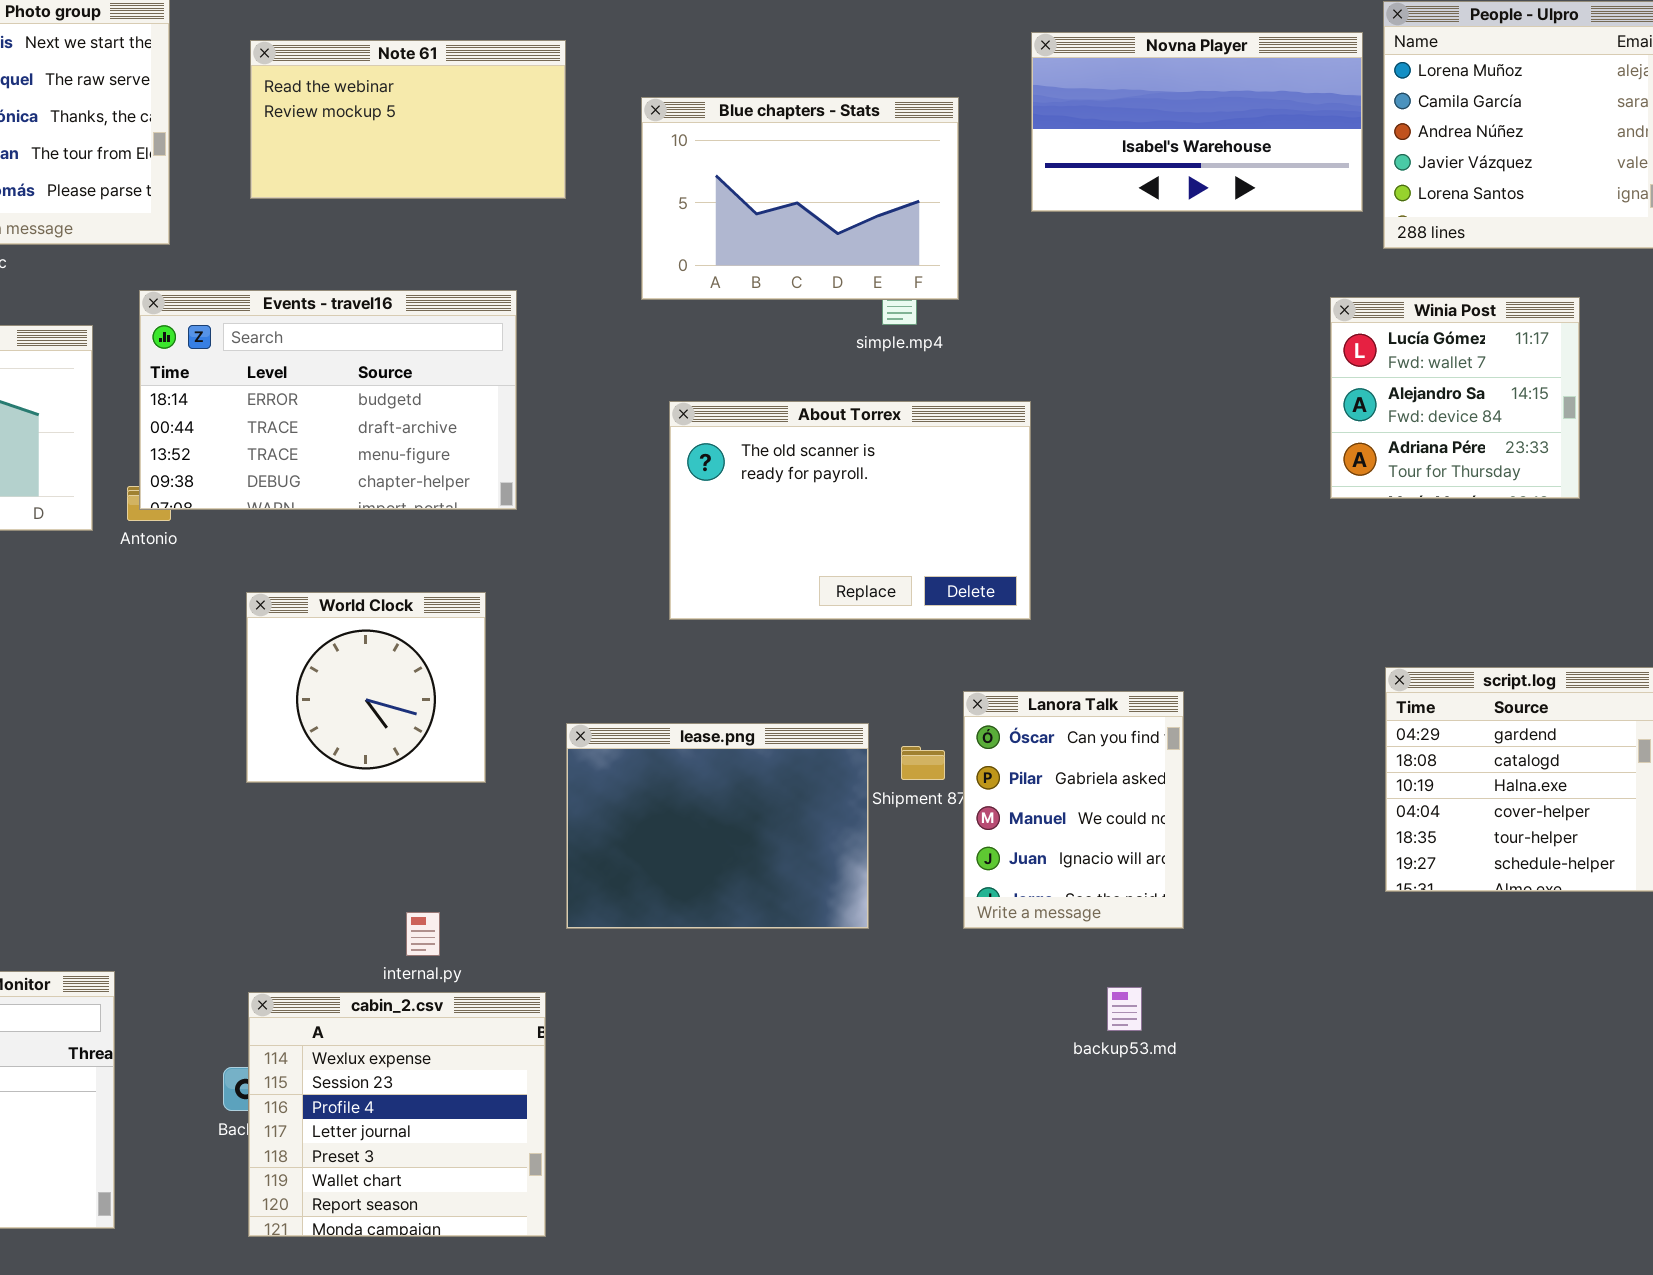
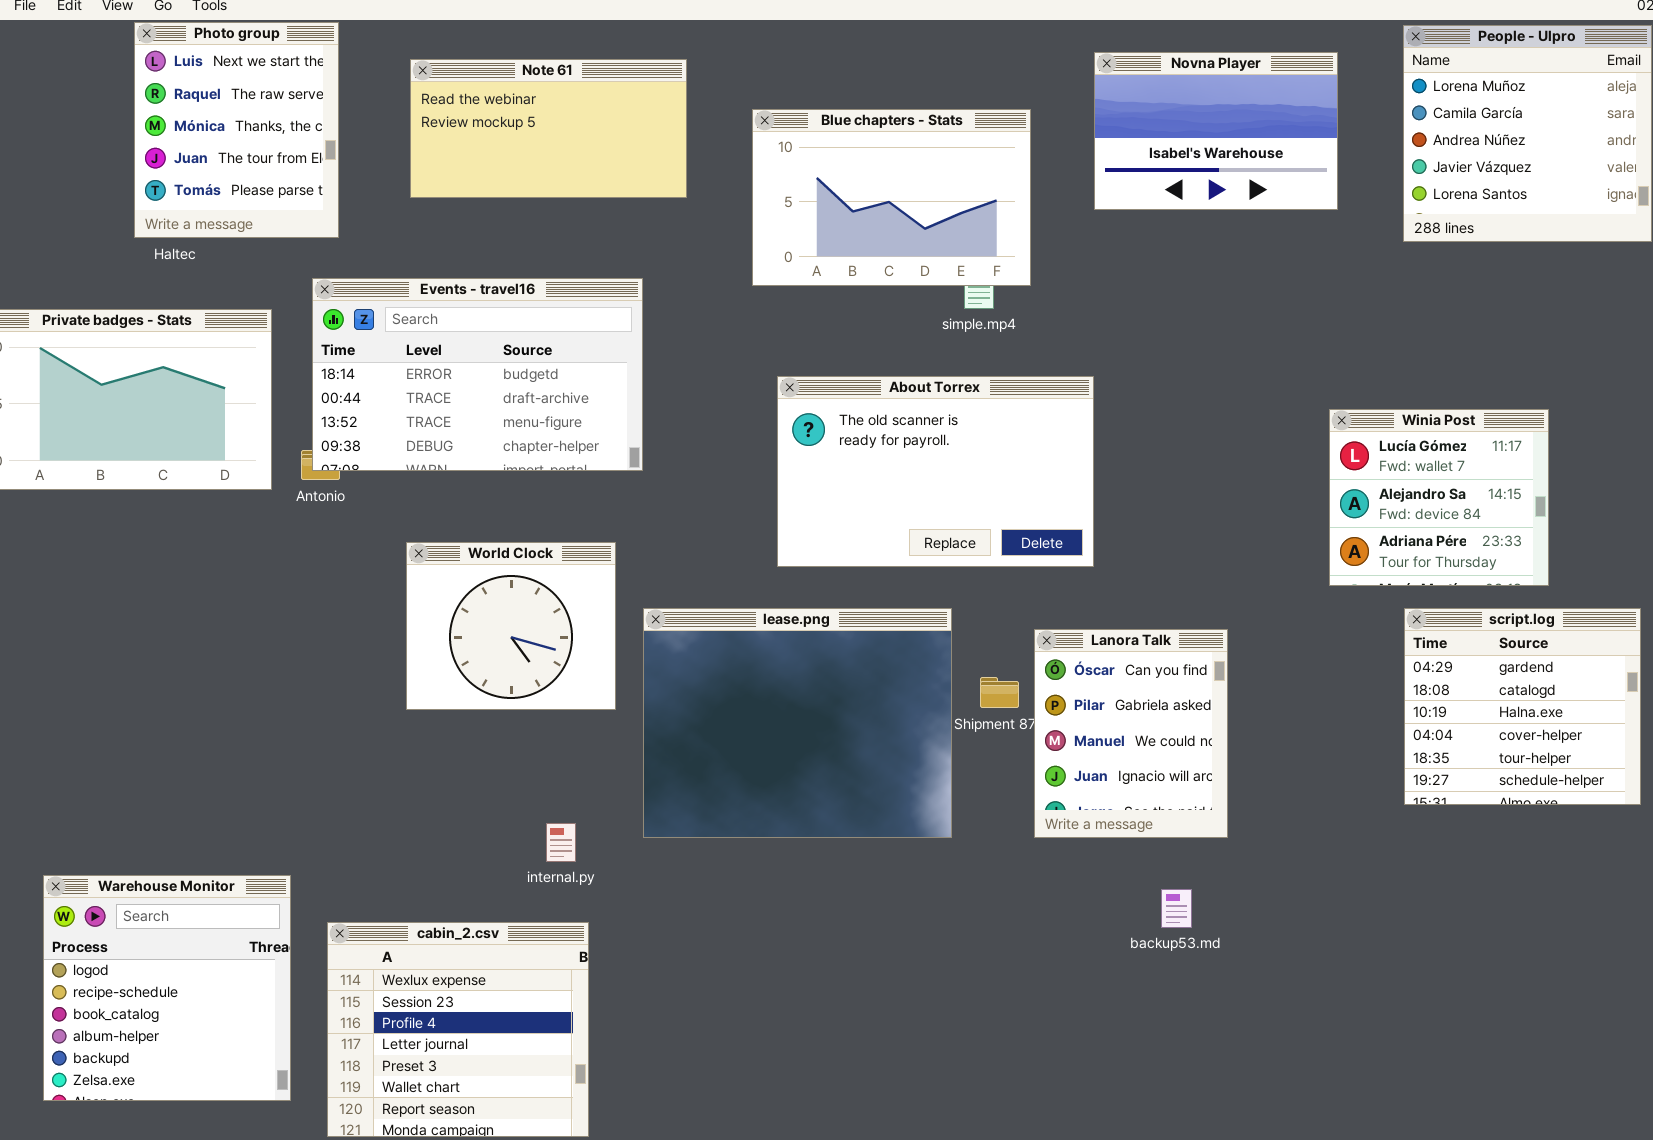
Novna Player: [1031,32,1363,212] -> [1094,52,1338,210], resized
Winia Post: [1330,297,1580,499] -> [1329,409,1549,586], moved
lease.png: [566,723,869,929] -> [643,608,952,838], resized
cabin_2.csv: [248,992,546,1237] -> [327,922,589,1137], moved

